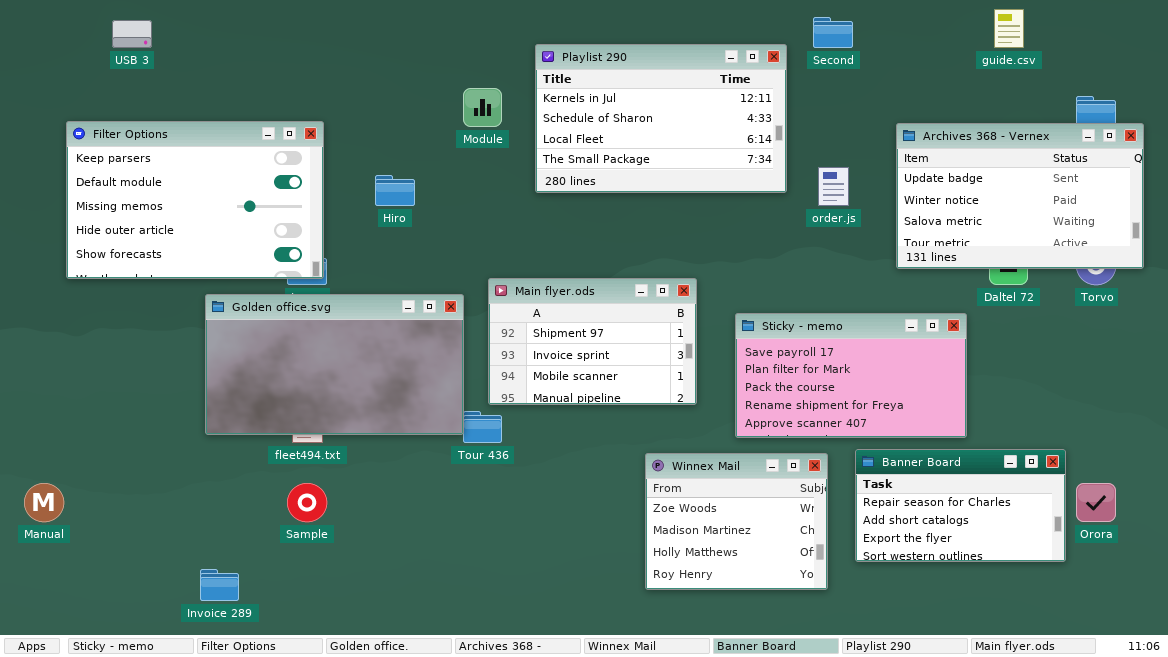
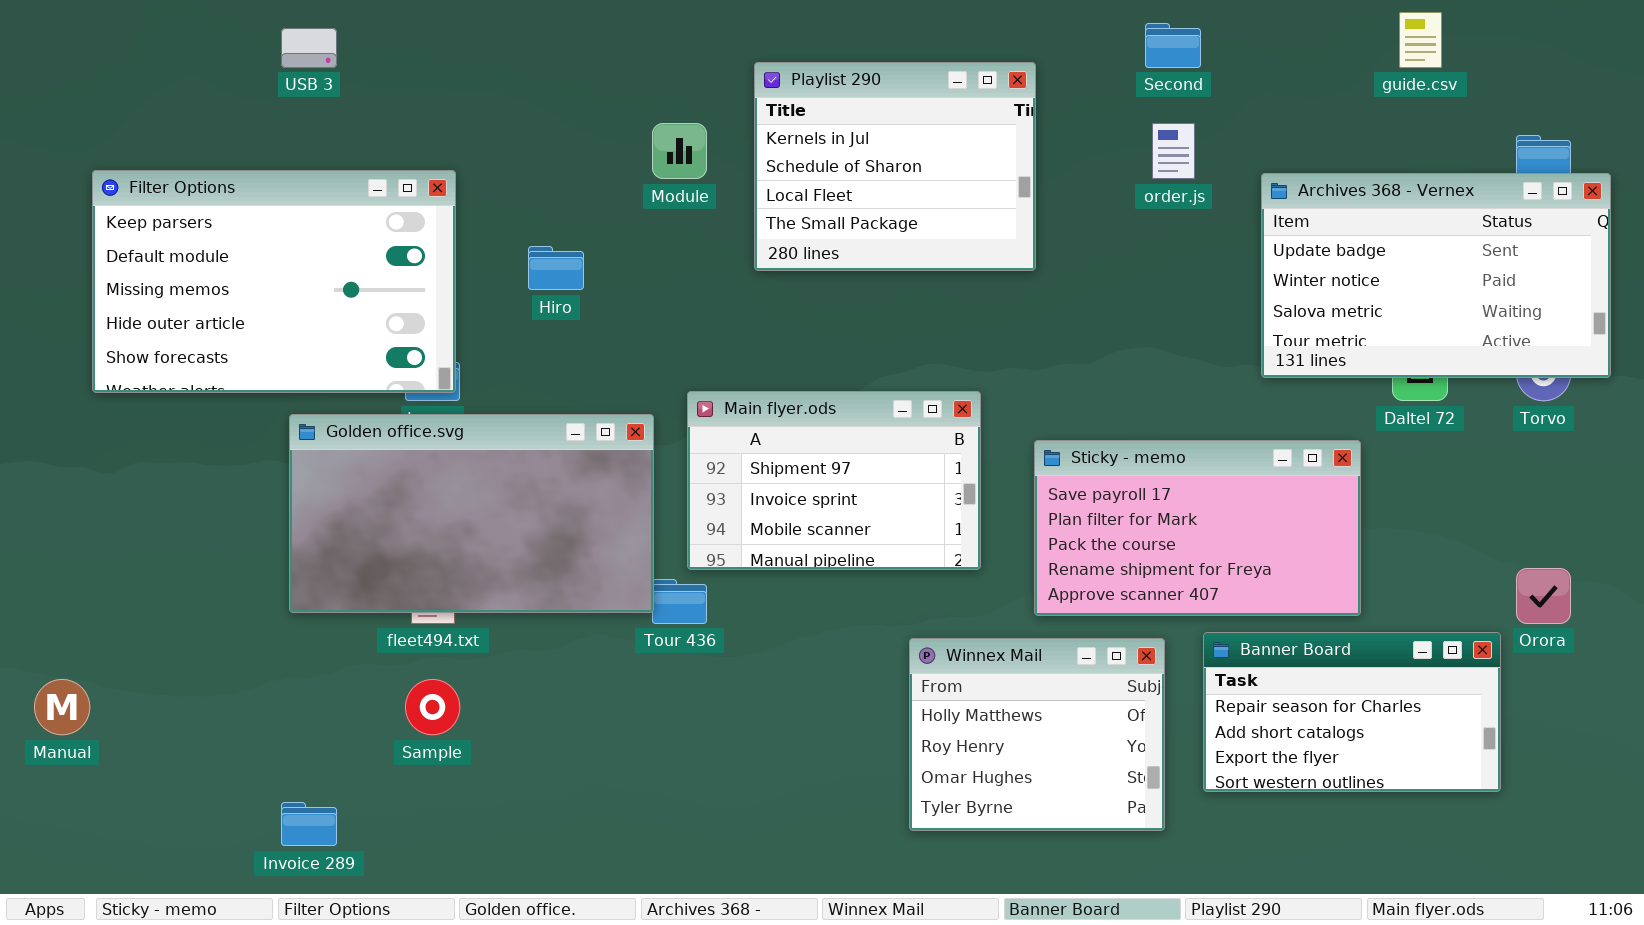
USB 3: [112,20,152,48] -> [281,28,337,68], moved
Playlist 290: [535,44,787,193] -> [754,62,1036,271], resized
order.js: [818,167,849,206] -> [1152,123,1195,179], moved
Winnex Mail: [645,453,828,590] -> [909,638,1165,831], scrolled down 2 rows
Orora: [1076,483,1116,522] -> [1516,568,1571,624], moved

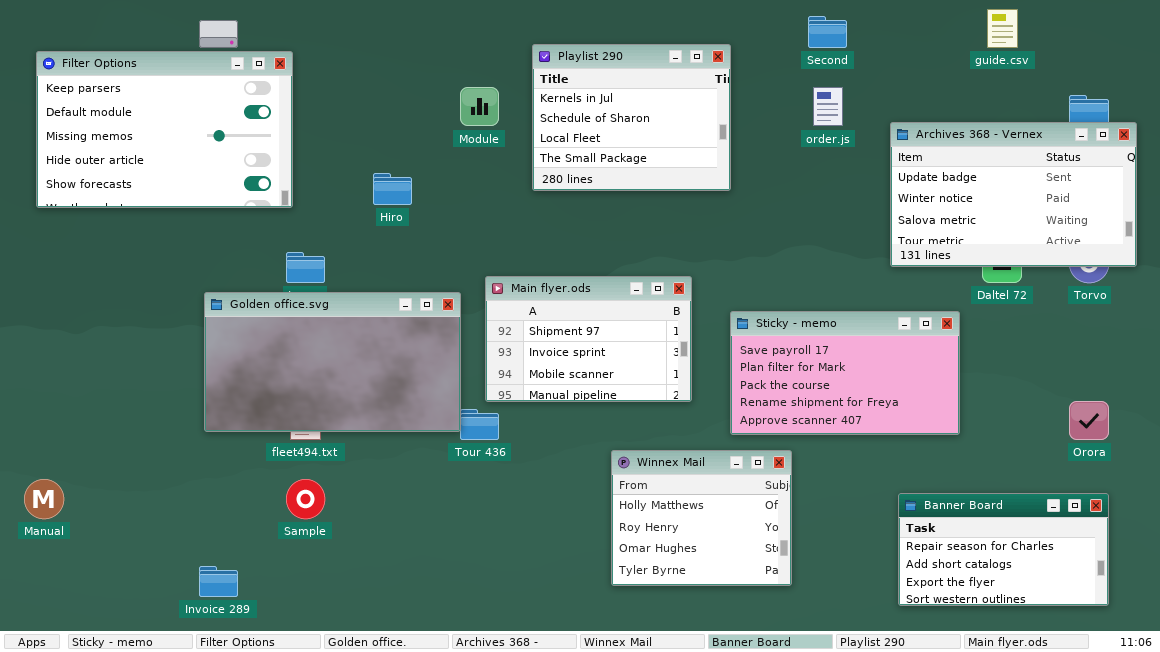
Filter Options: [92,170,456,393] -> [36,51,293,208], moved
Banner Board: [1203,632,1501,792] -> [898,493,1109,606], moved
Winnex Mail: [909,638,1165,831] -> [611,450,792,586], moved

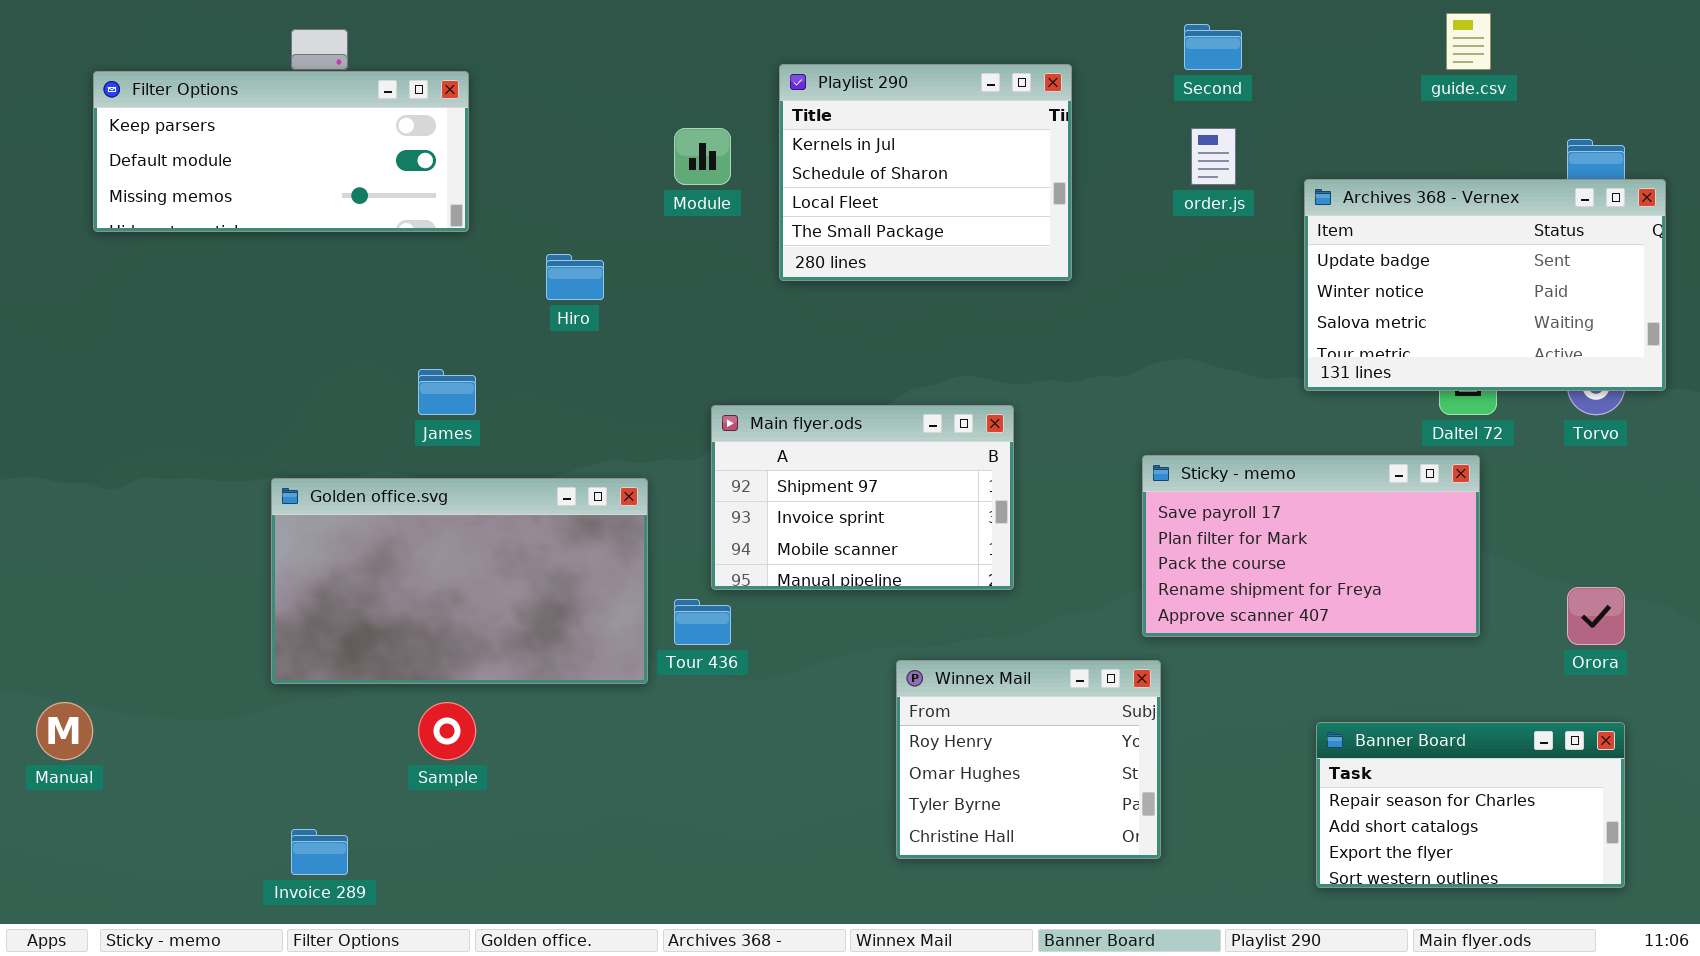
Filter Options: [36,51,293,208] -> [93,71,469,232], moved, resized
Golden office.svg: [204,292,461,432] -> [271,478,648,684], moved
Sticky - memo: [730,311,960,435] -> [1142,455,1480,637], moved
Winnex Mail: [611,450,792,586] -> [896,660,1161,859], scrolled down 1 row

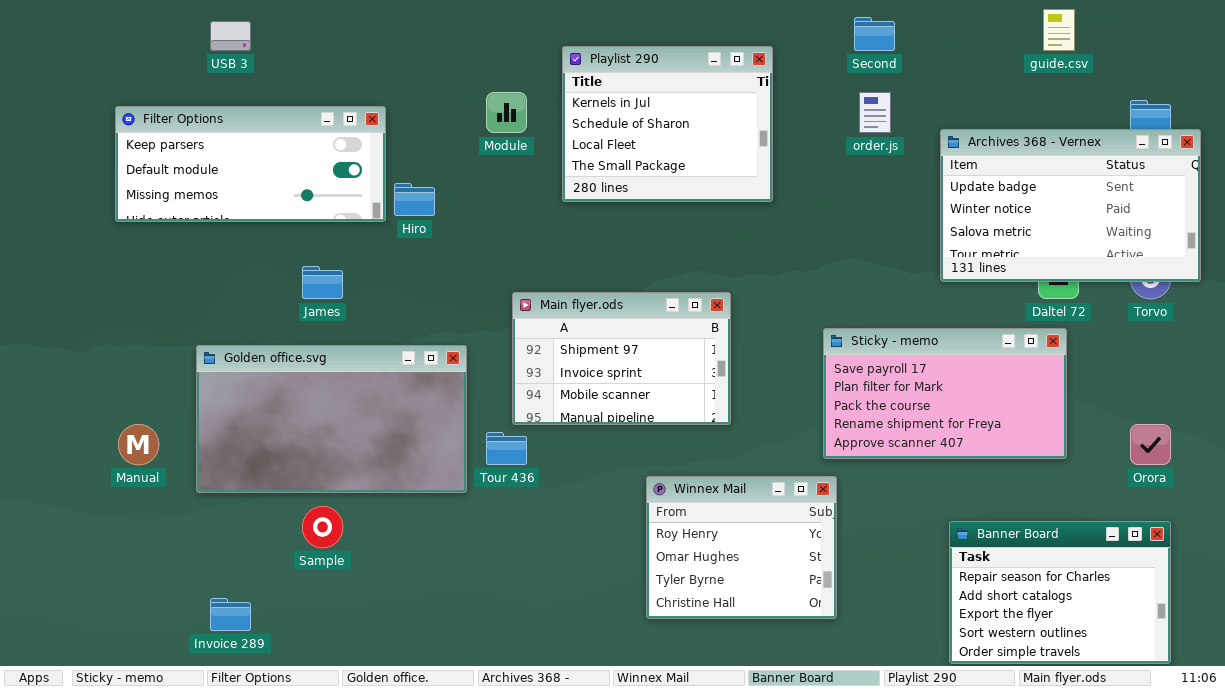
Filter Options: [93,71,469,232] -> [115,106,386,222], moved
Manual: [36,702,93,760] -> [118,424,159,465], moved
Banner Board: [1316,722,1625,888] -> [949,521,1171,664], resized

